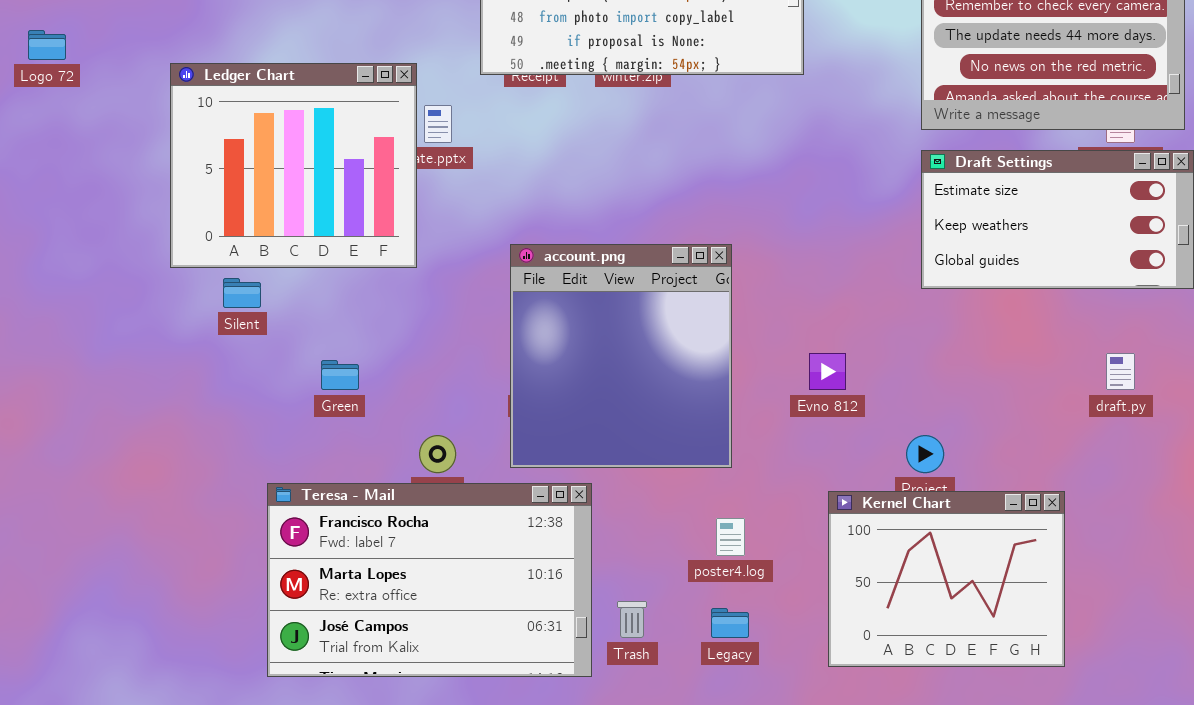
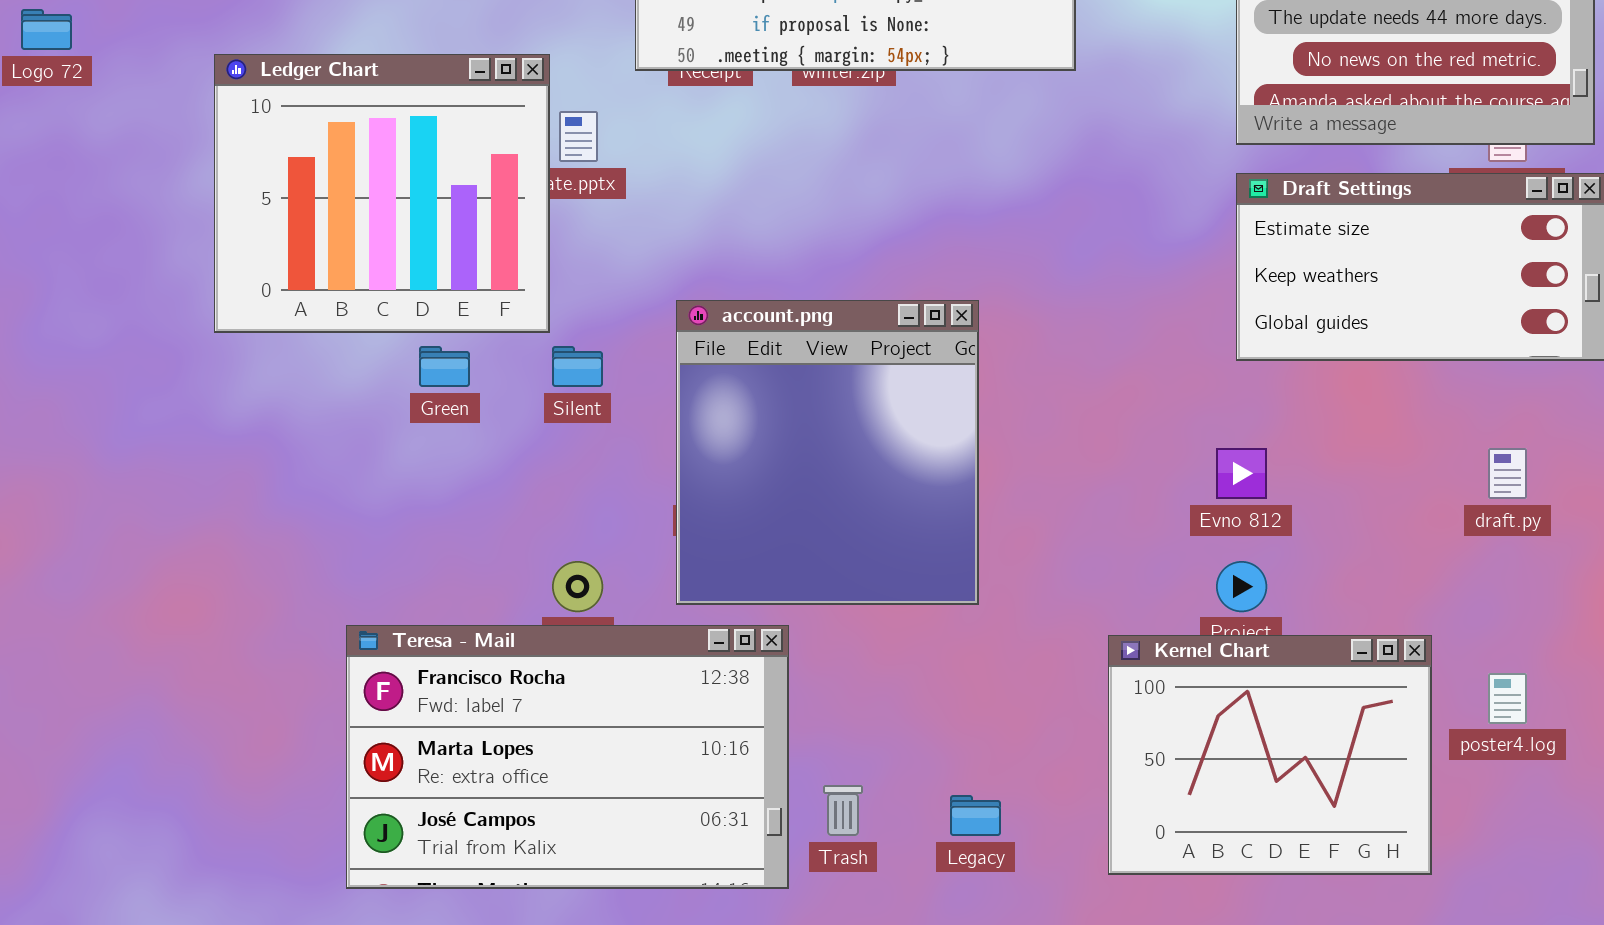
Silent: [223,278,261,308] -> [552,346,603,387], moved
Evno 812: [809,353,846,390] -> [1216,448,1267,499], moved
Green: [321,360,359,390] -> [419,346,470,387], moved
poster4.log: [716,518,745,556] -> [1488,673,1527,724], moved

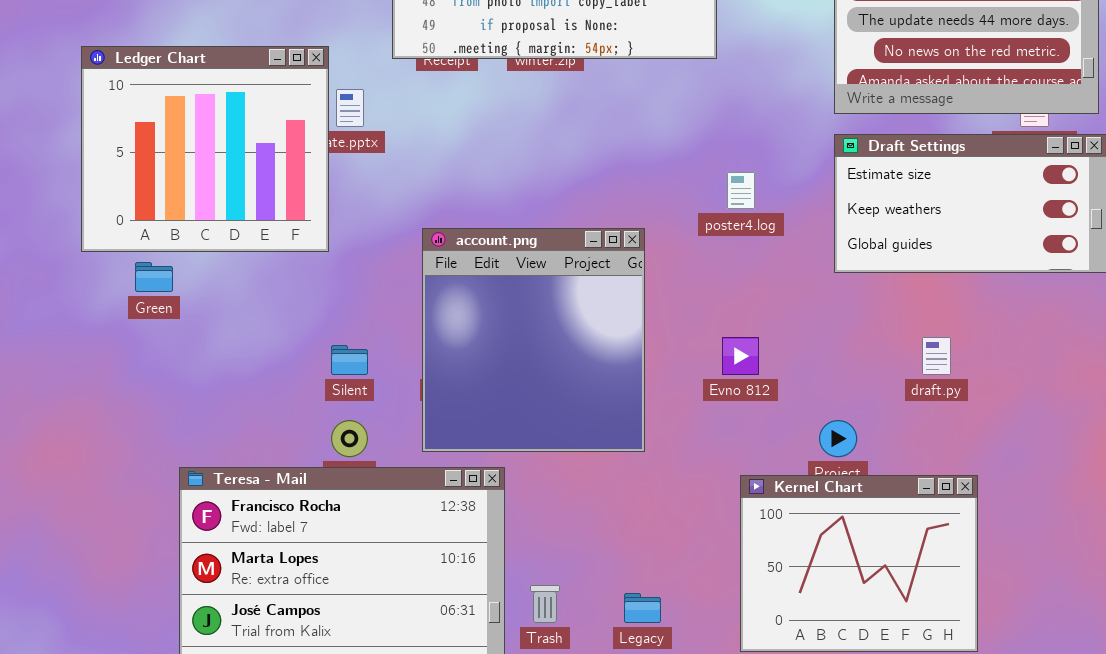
Green: [419,346,470,387] -> [135,262,173,292], moved
Silent: [552,346,603,387] -> [331,345,368,375], moved
Evno 812: [1216,448,1267,499] -> [722,337,759,375], moved
draft.py: [1488,448,1527,499] -> [922,337,951,375], moved
poster4.log: [1488,673,1527,724] -> [727,172,755,209], moved

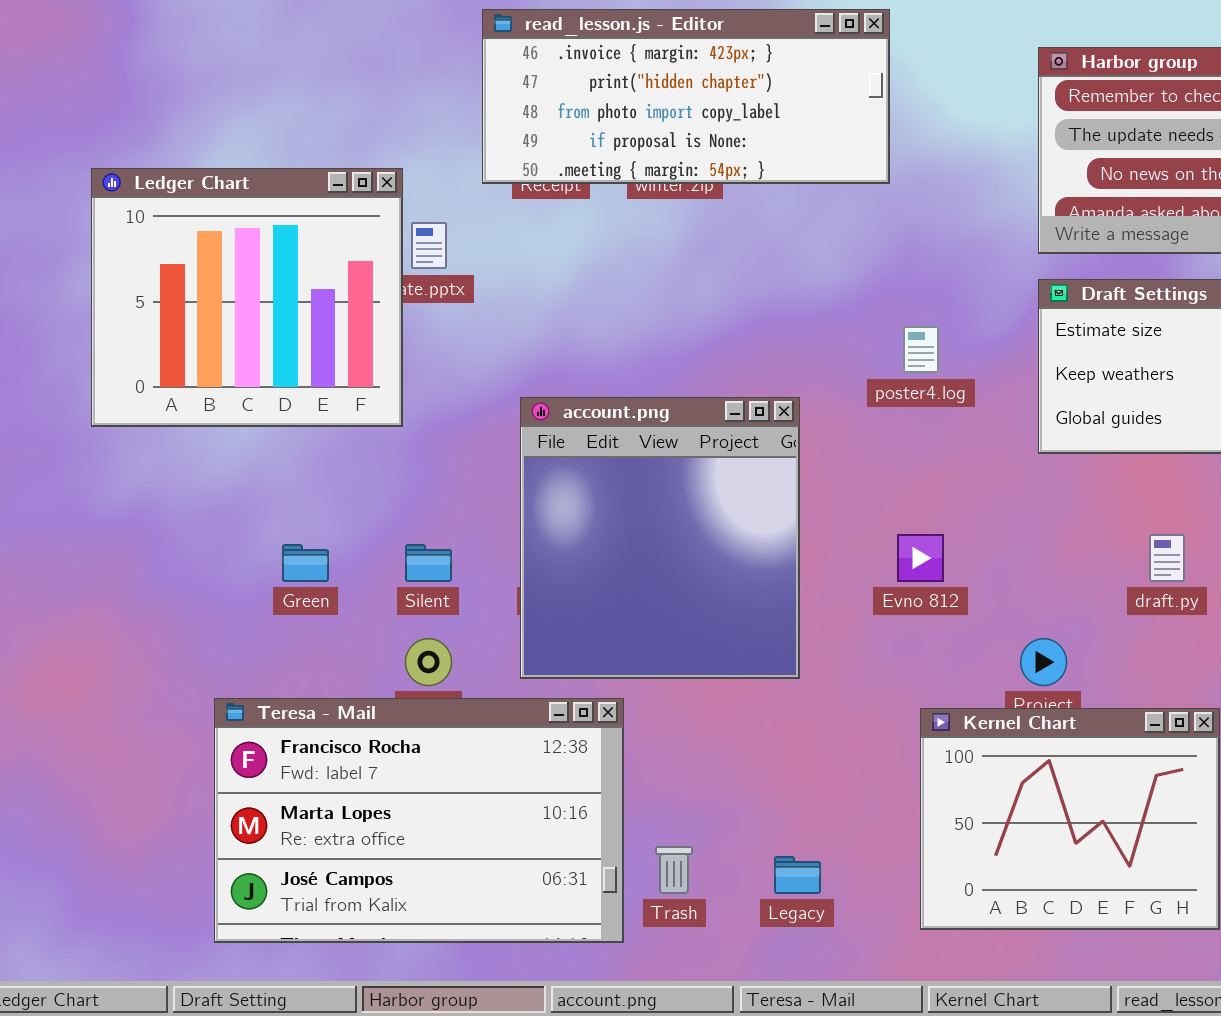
Green: [135,262,173,292] -> [282,544,329,582], moved

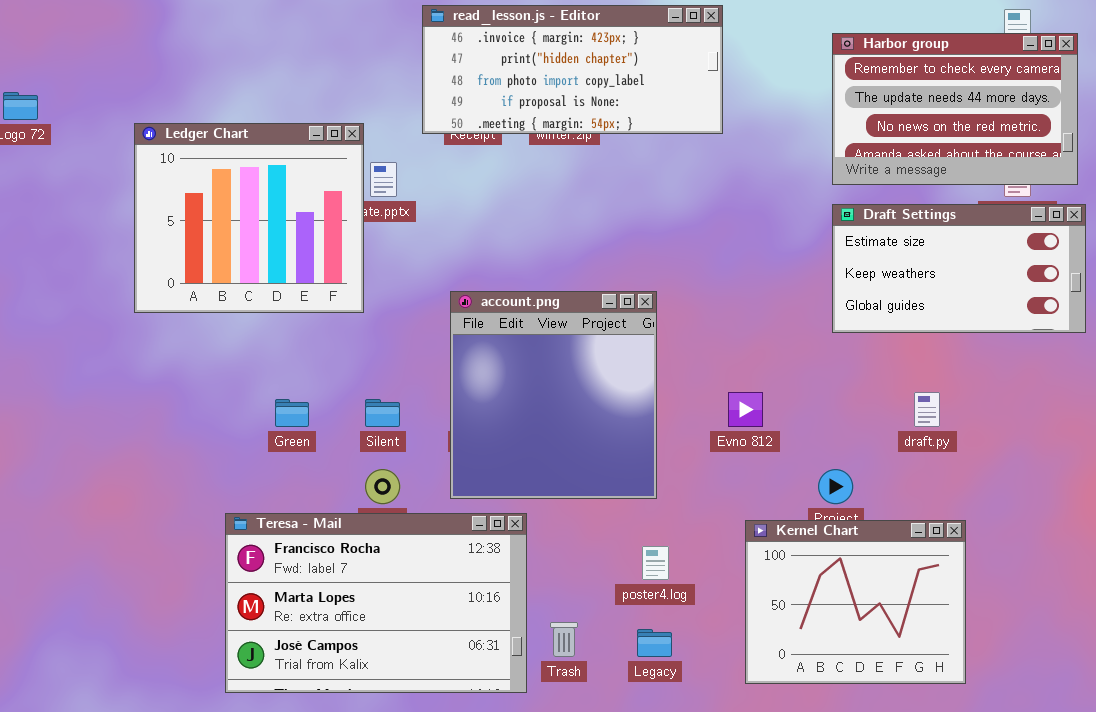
poster4.log: [903,326,939,373] -> [642,546,669,580], moved

